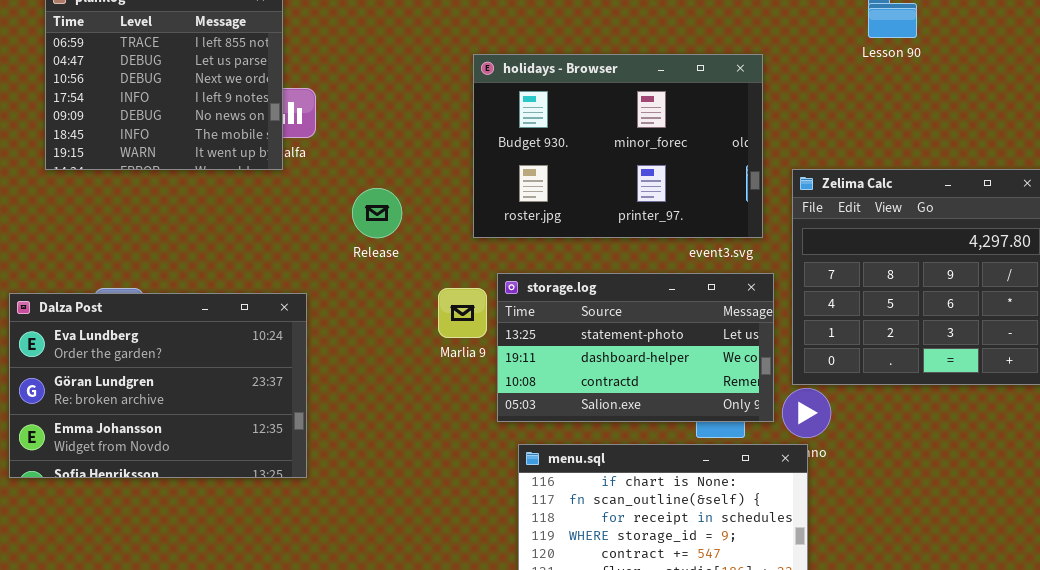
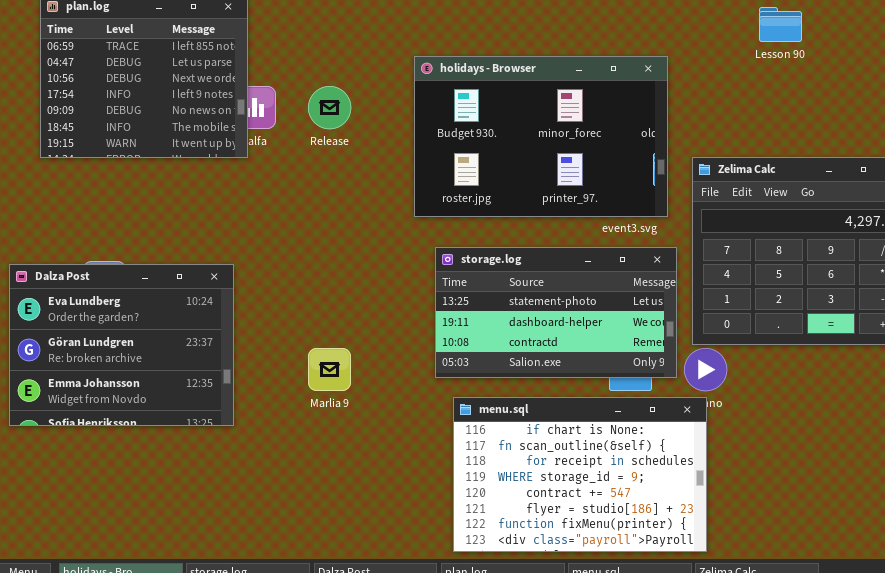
Release: [352,188,402,238] -> [308,86,351,129], moved
Marlia 9: [438,288,487,338] -> [308,348,351,391], moved
Dalza Post: [9,293,307,478] -> [9,264,234,426], resized

